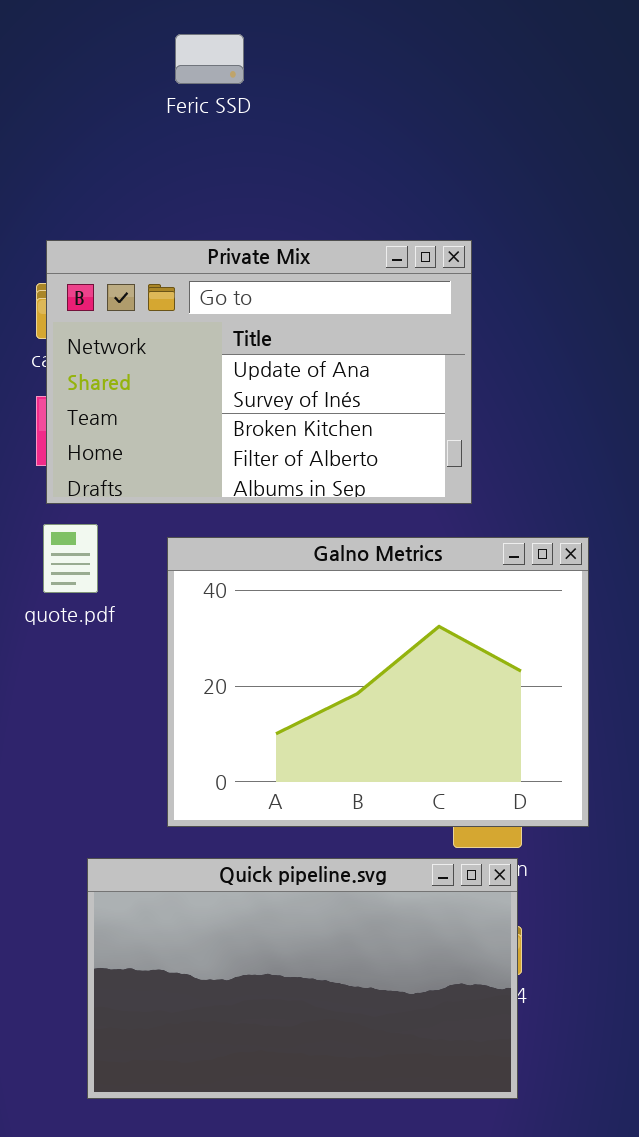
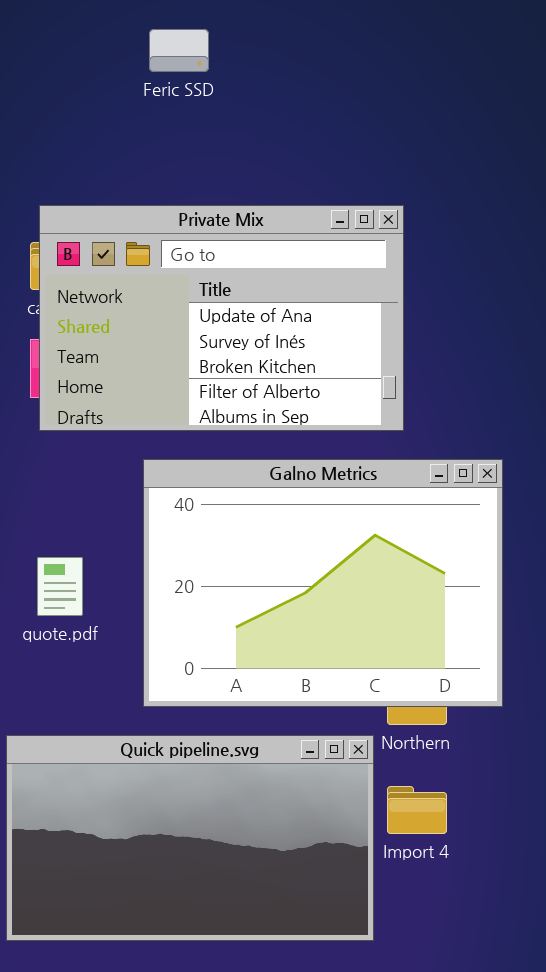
quote.pdf: [43,524,98,593] -> [37,557,83,616], moved
Quick pipeline.svg: [87,858,518,1099] -> [6,735,374,941], moved

